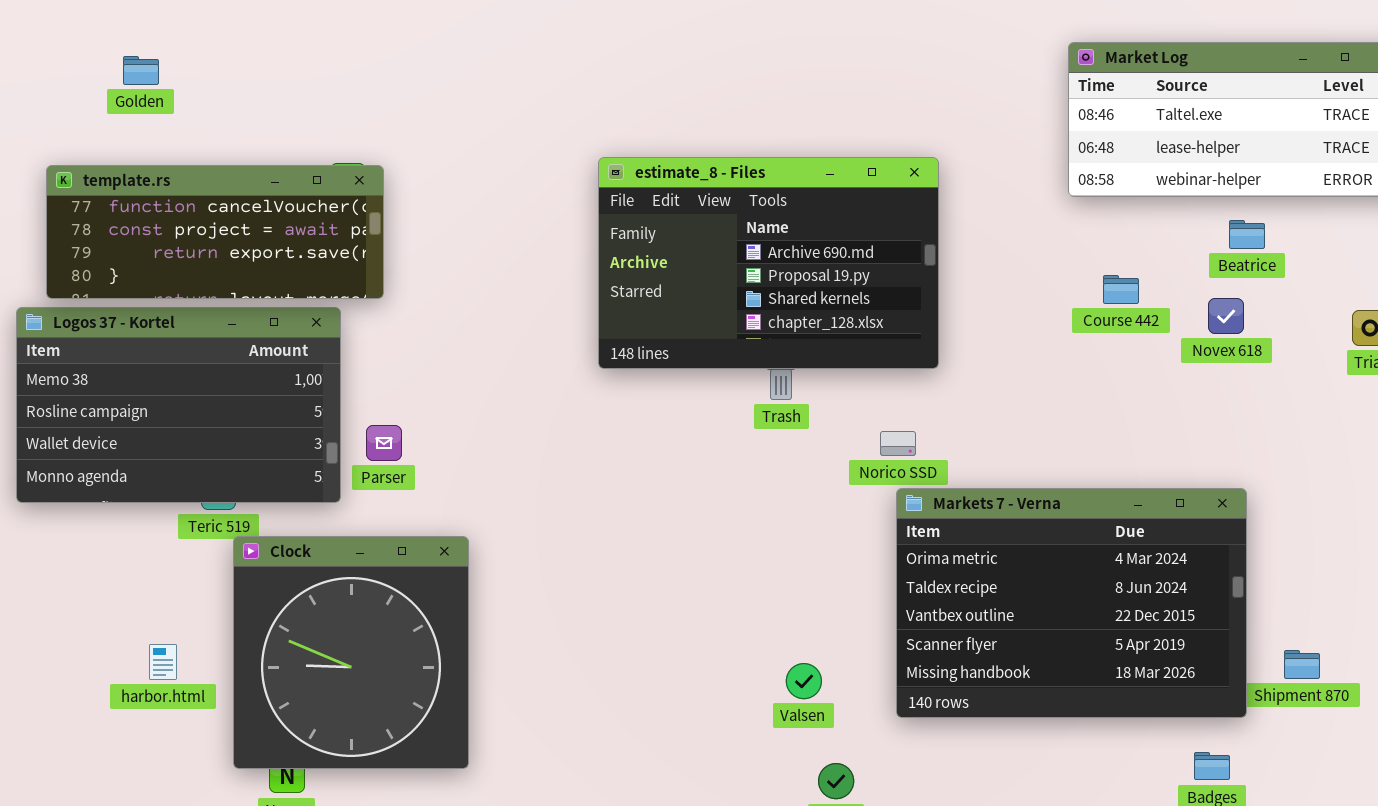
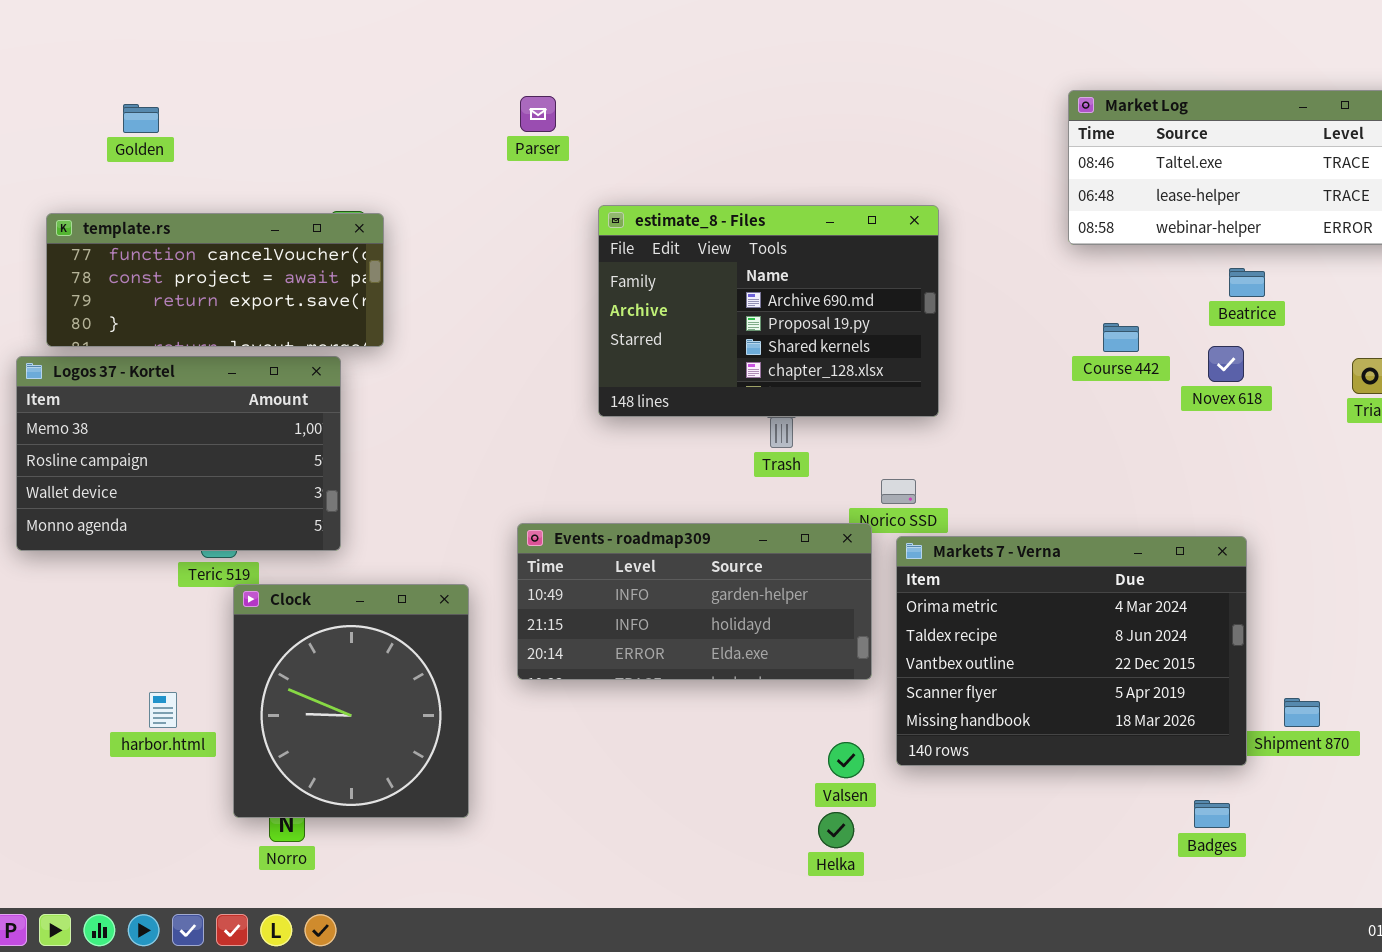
Parser: [366,425,402,461] -> [520,96,556,132], moved
Events - roadmap309: none -> [517,523,872,680], opened
Valsen: [786,663,822,699] -> [828,742,864,778], moved

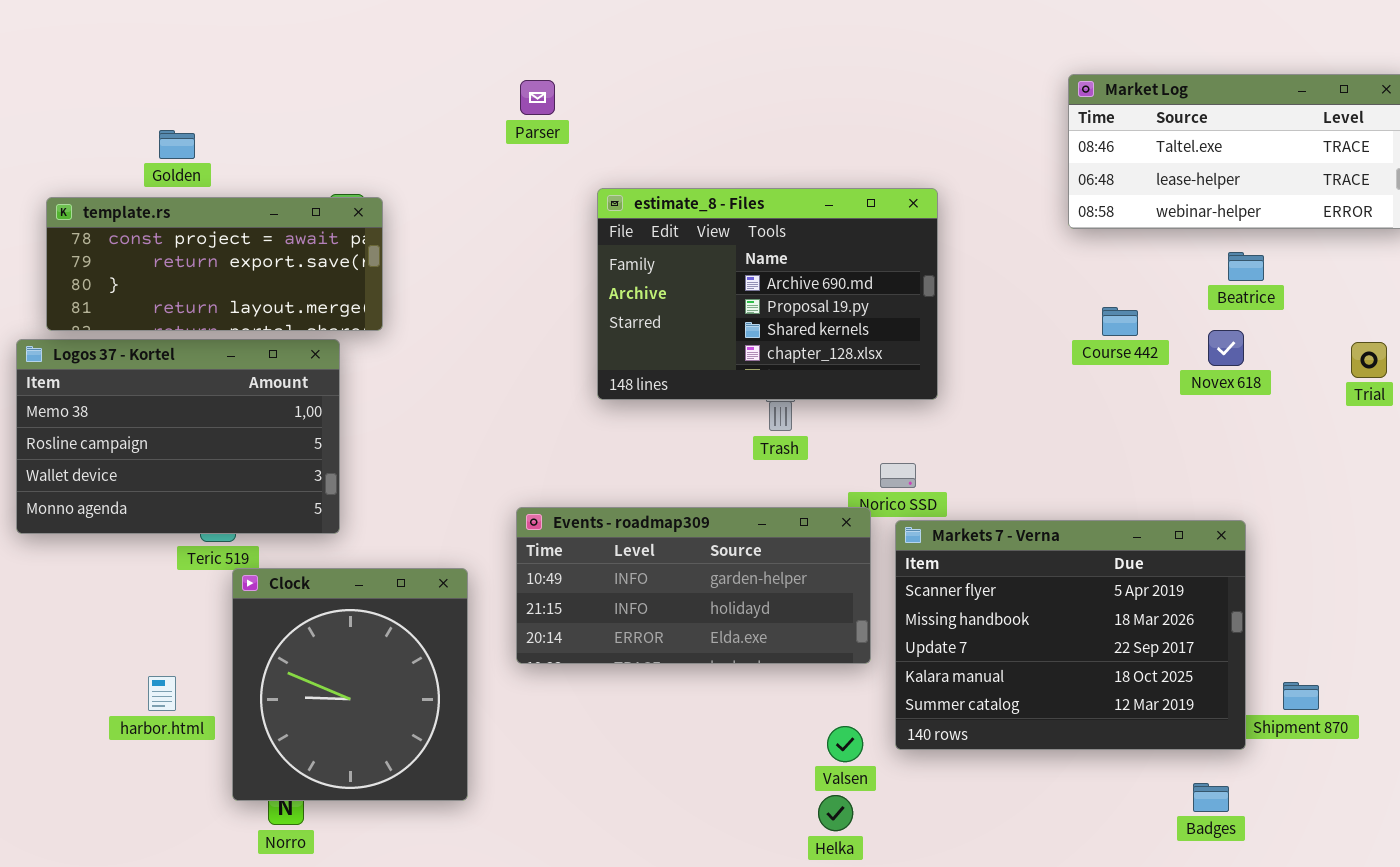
Golden: [123,104,159,133] -> [159,130,195,159], moved
template.rs: [46,213,384,347] -> [46,197,383,331], scrolled down 1 row
Markets 7 - Verna: [896,536,1247,766] -> [895,520,1246,750], scrolled down 3 rows

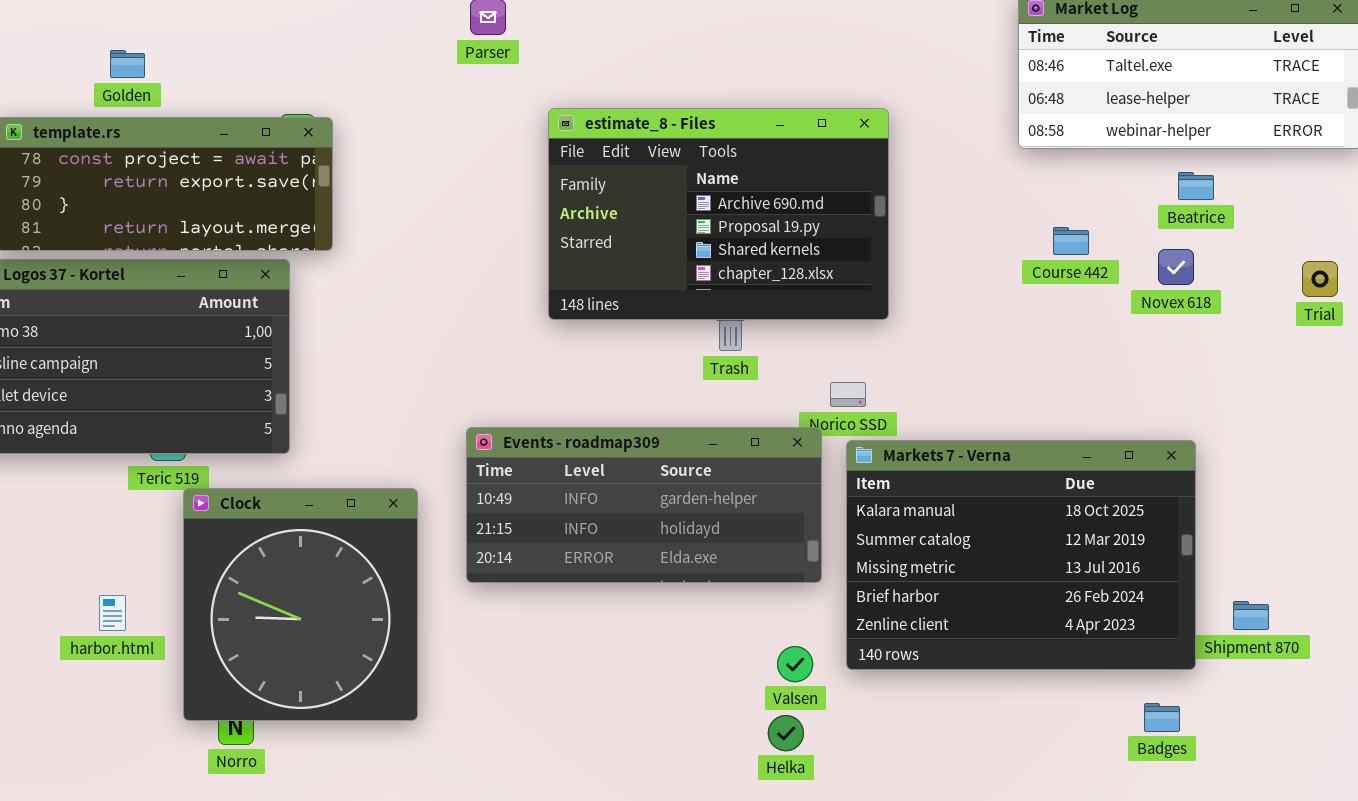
Markets 7 - Verna: [895,520,1246,750] -> [846,440,1196,670], scrolled down 3 rows

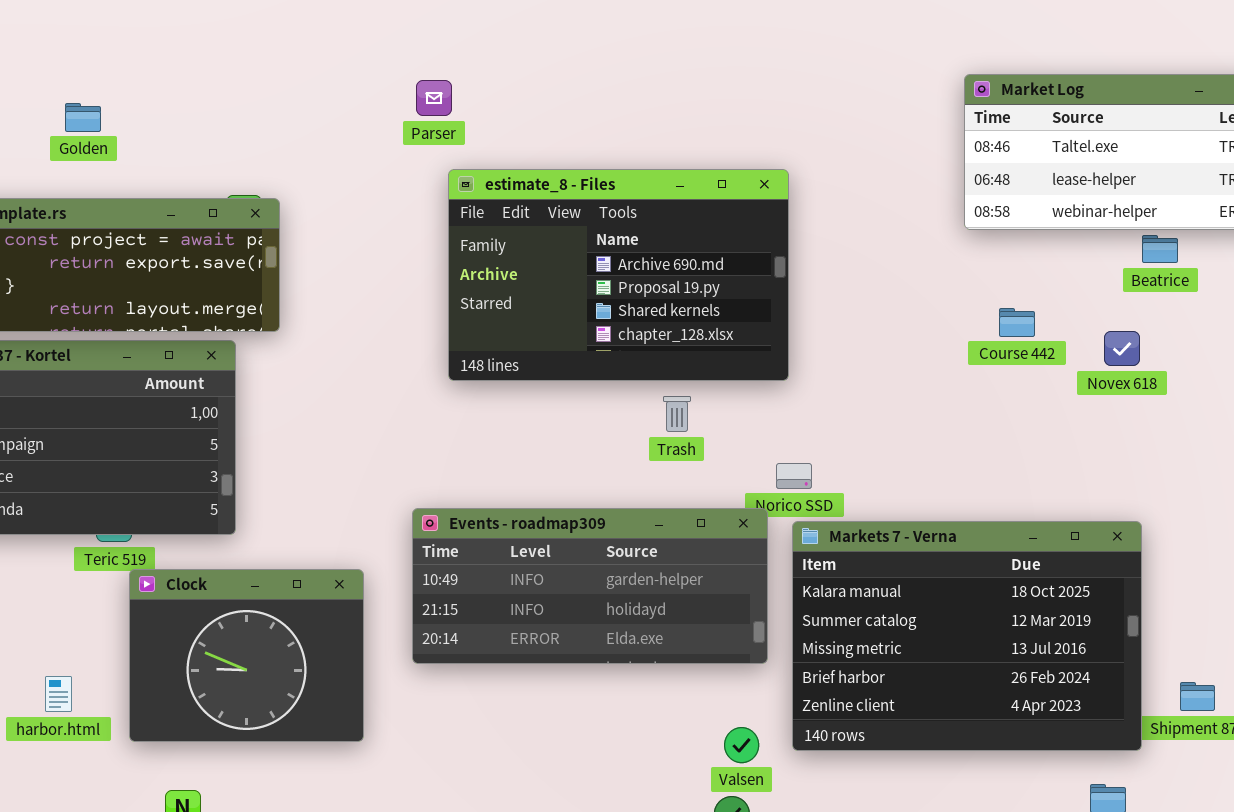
Golden: [110,50,145,78] -> [65,103,101,132], moved
estimate_8 - Files: [548,108,889,320] -> [448,169,789,381], moved
Beatrice: [1178,172,1214,200] -> [1142,235,1178,263], moved
Clock: [183,488,418,721] -> [129,569,364,742], resized

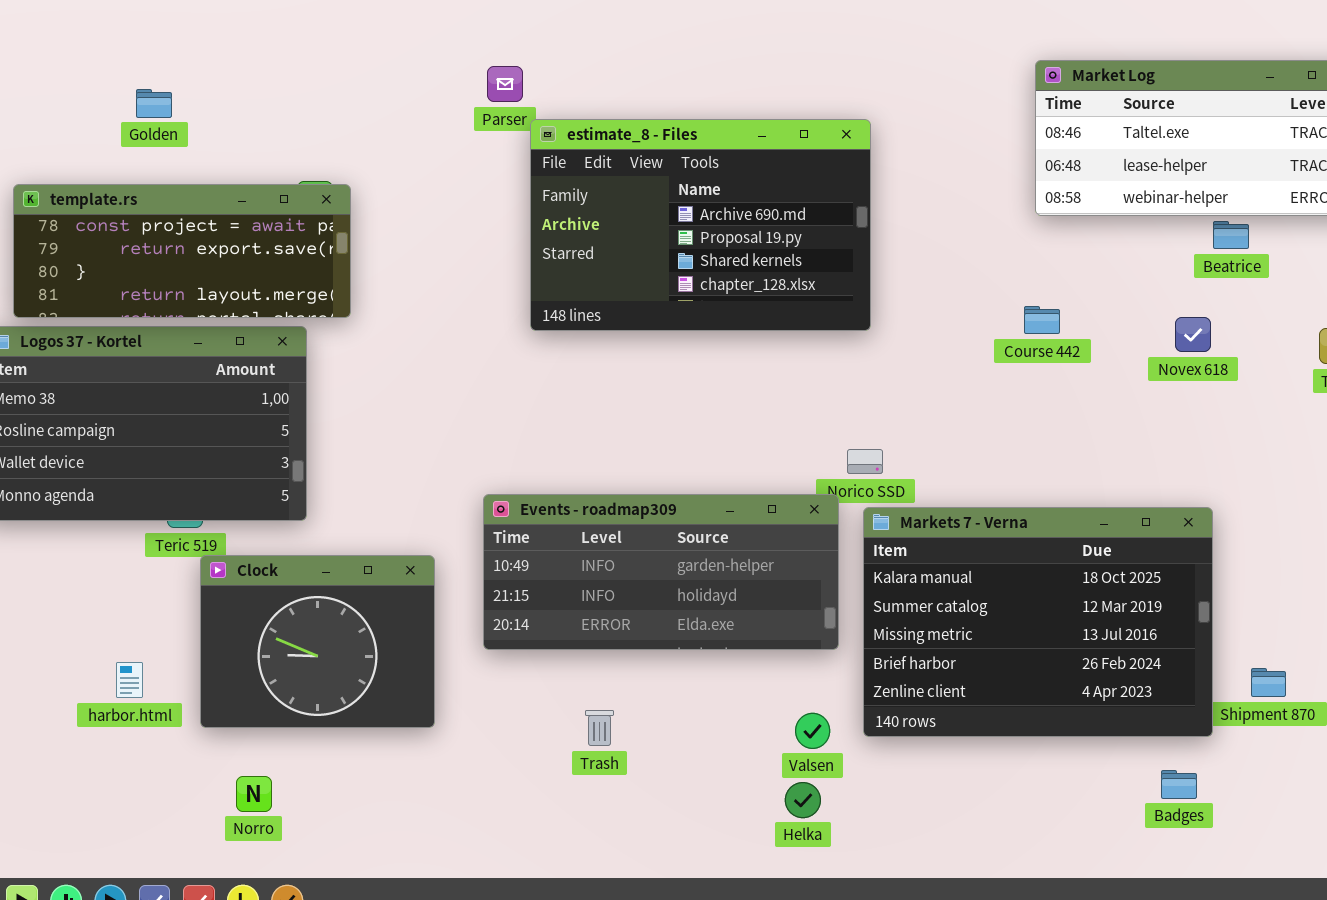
estimate_8 - Files: [448,169,789,381] -> [530,119,871,331], moved
Course 442: [999,308,1035,337] -> [1024,306,1060,334], moved
Trash: [663,396,691,432] -> [585,710,614,746], moved

